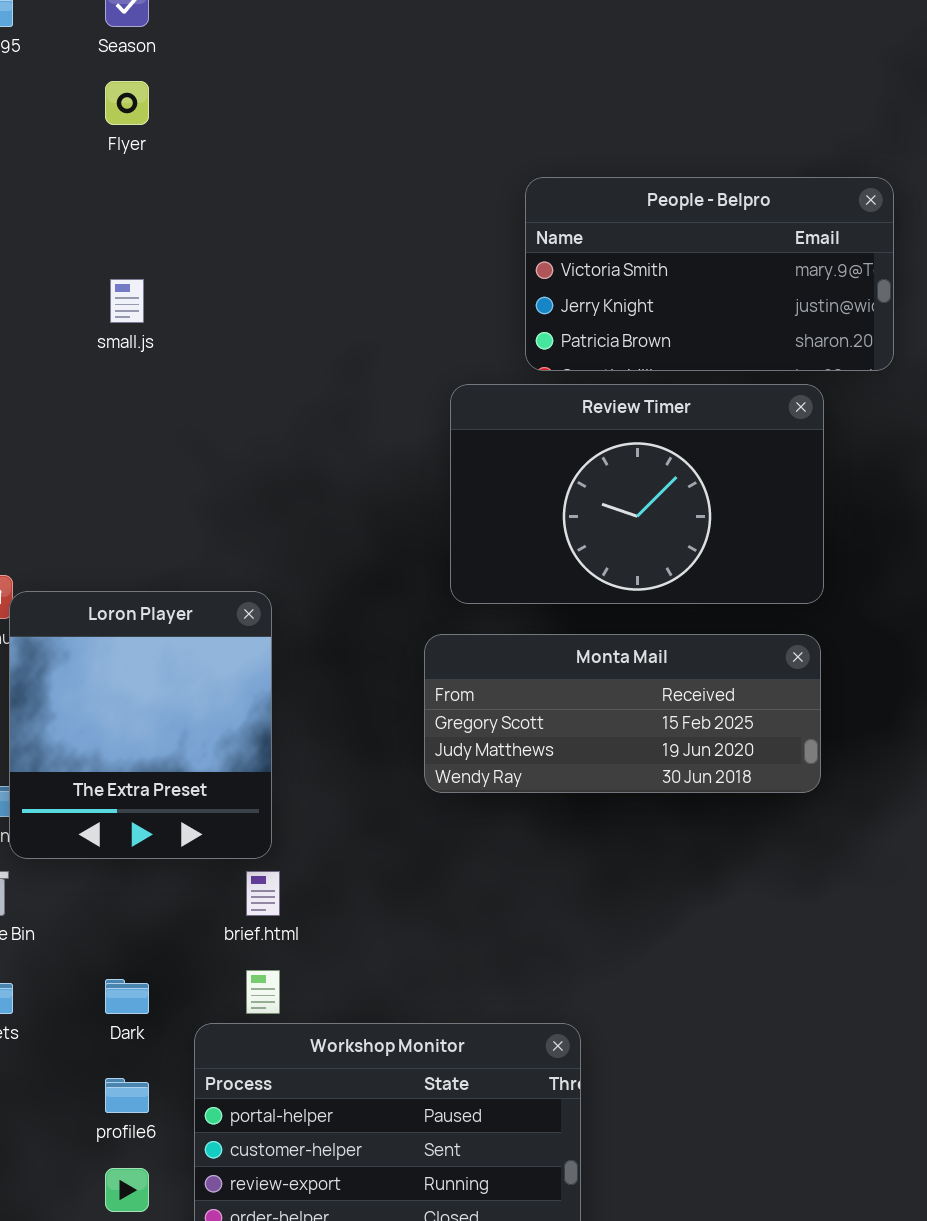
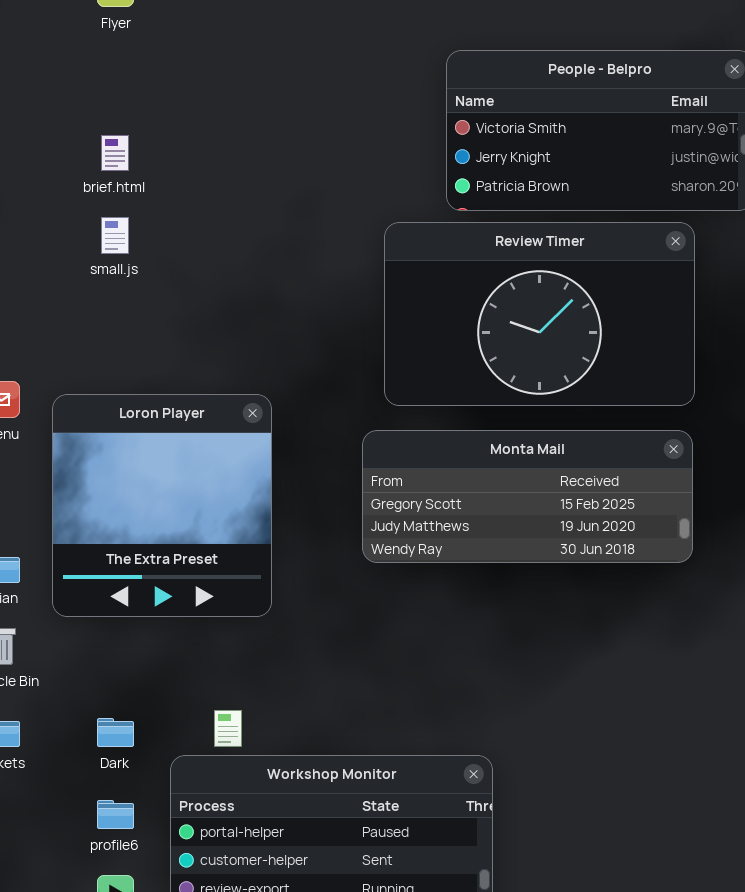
small.js: [110,279,144,323] -> [101,217,129,254], moved
Loron Player: [9,591,272,859] -> [52,394,272,617], moved
brief.html: [246,871,280,916] -> [101,135,129,171], moved

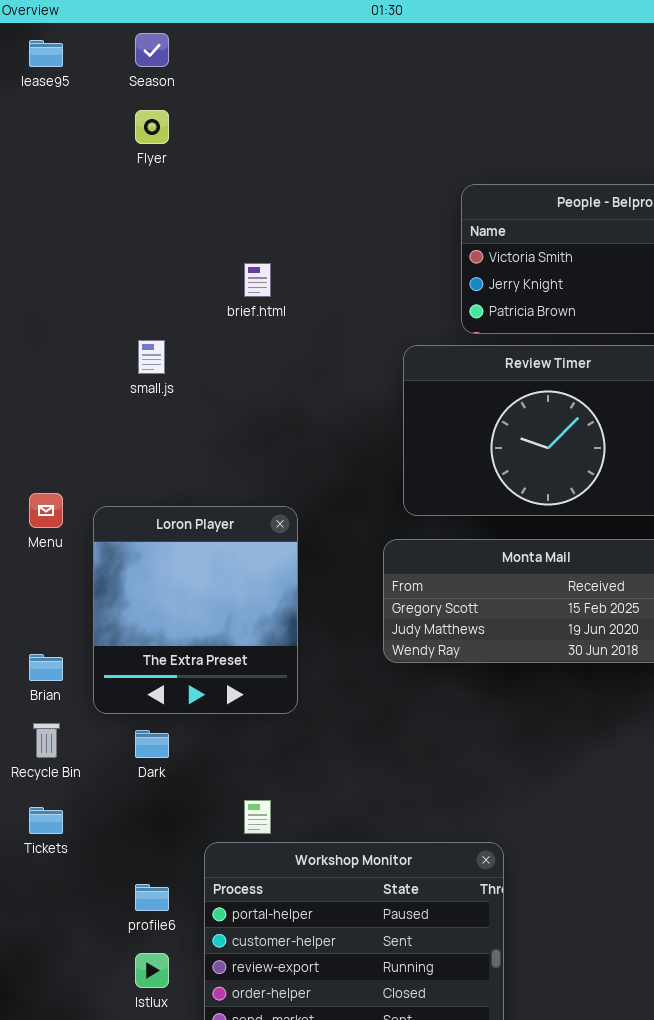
brief.html: [101,135,129,171] -> [244,263,271,297], moved
Dark: [97,718,134,747] -> [135,730,169,758], moved

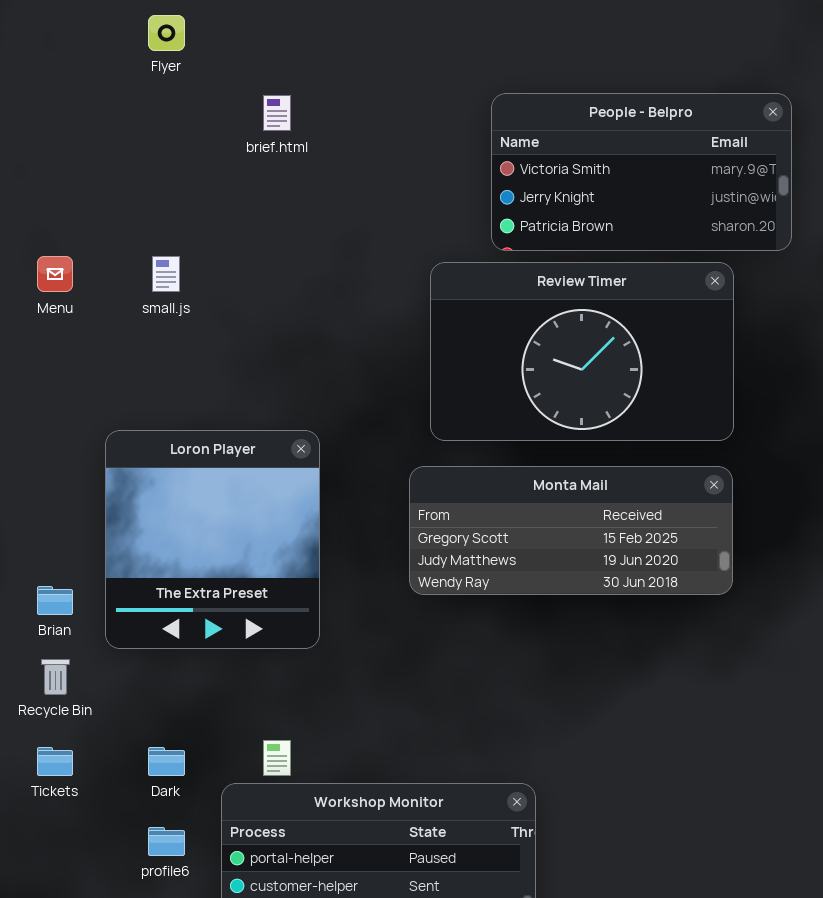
brief.html: [244,263,271,297] -> [263,95,291,131], moved
Menu: [29,493,63,528] -> [37,256,73,292], moved
Dark: [135,730,169,758] -> [148,747,185,776], moved

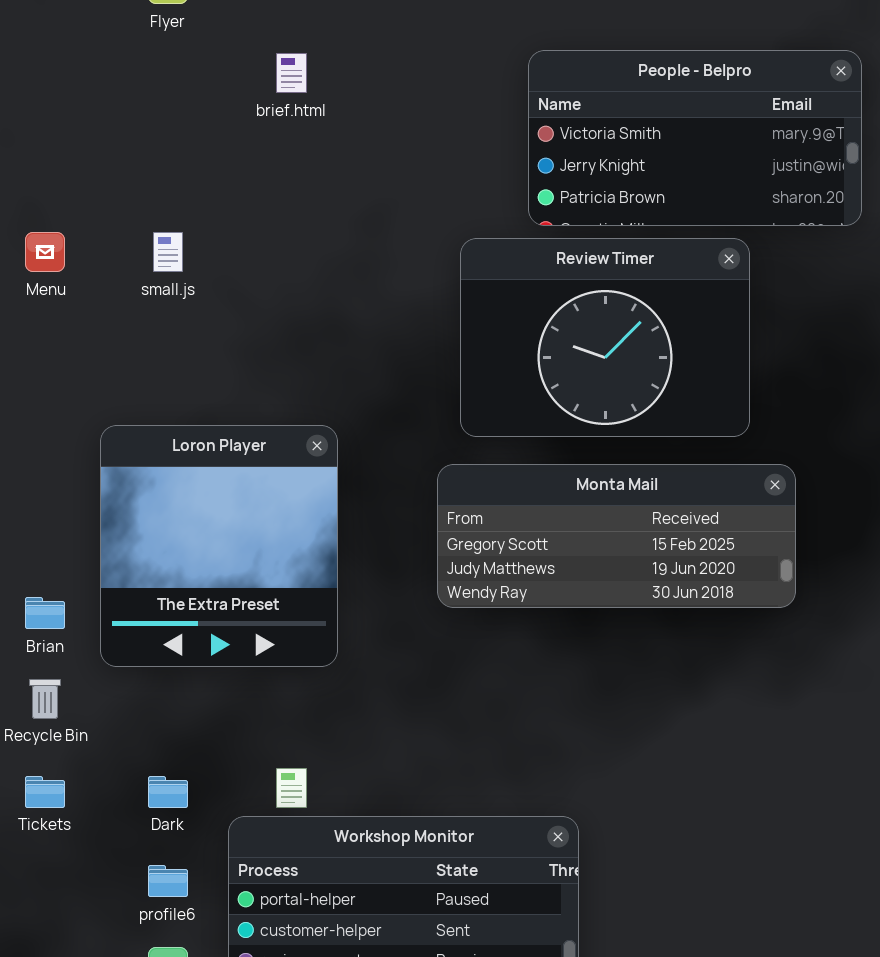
Review Timer: [430,262,734,441] -> [460,238,750,437], resized

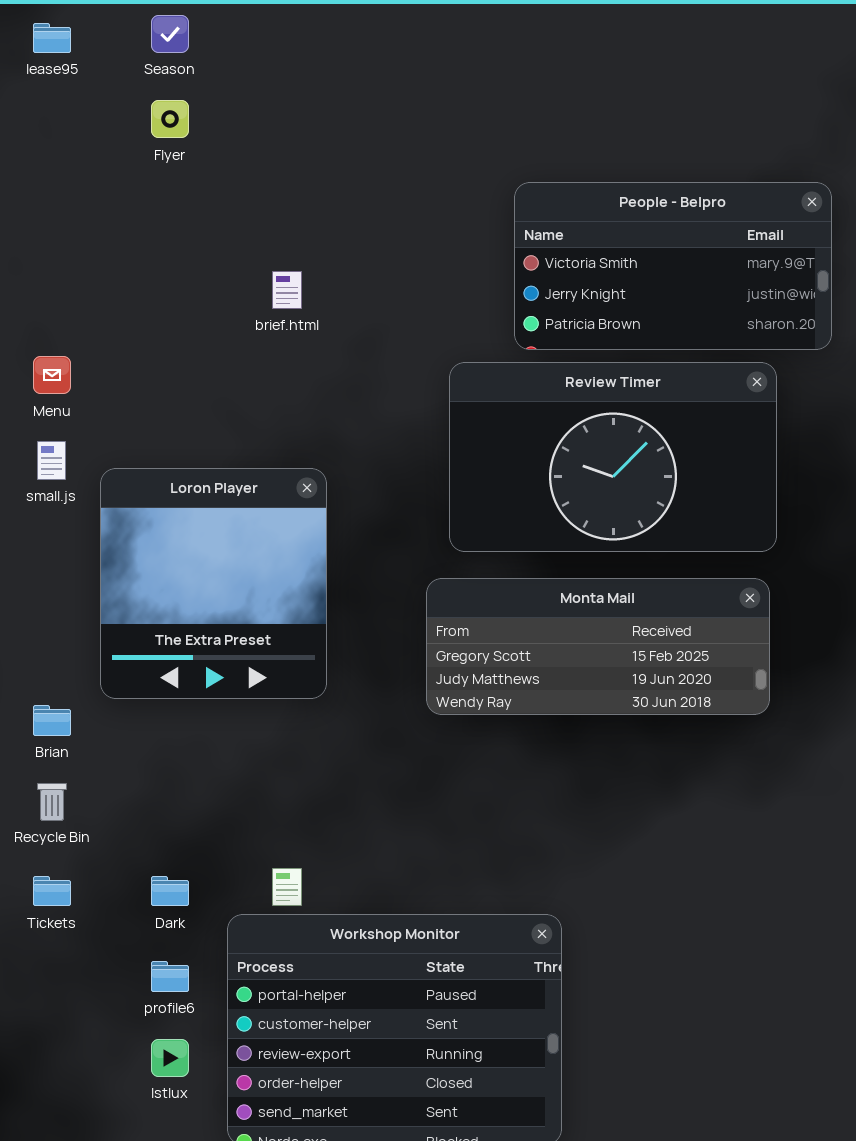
brief.html: [276,53,307,93] -> [272,271,302,309], moved
small.js: [153,232,183,272] -> [37,441,66,480], moved
Review Timer: [460,238,750,437] -> [449,362,777,552], resized
Loron Player: [100,425,338,667] -> [100,468,327,699], moved

